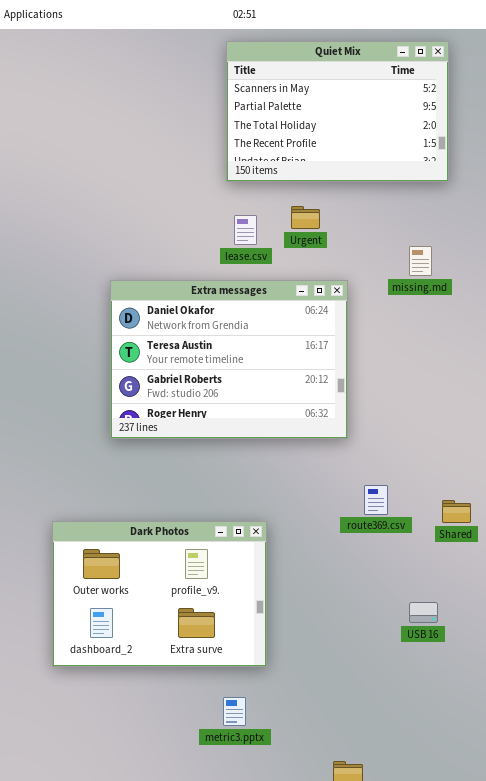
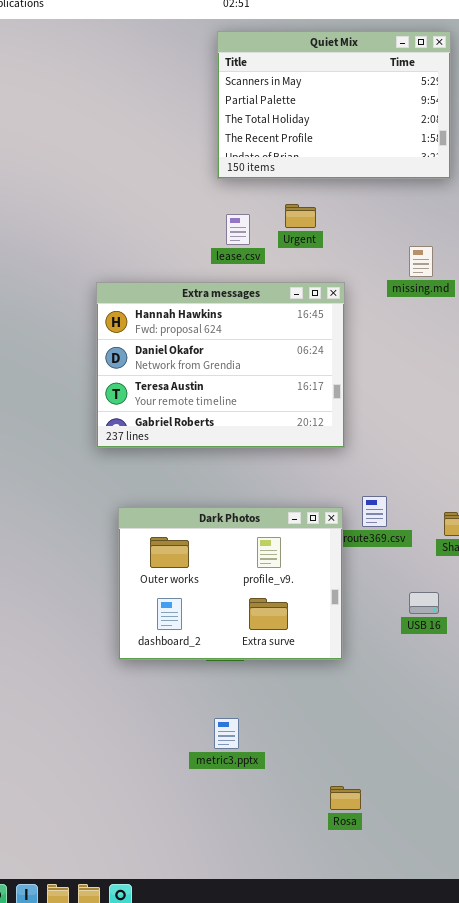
Extra messages: [110,280,348,439] -> [96,282,345,448], scrolled up 1 row
Dark Photos: [52,521,267,667] -> [118,507,343,660], moved
USB 16: [409,602,438,623] -> [409,592,439,614], moved

